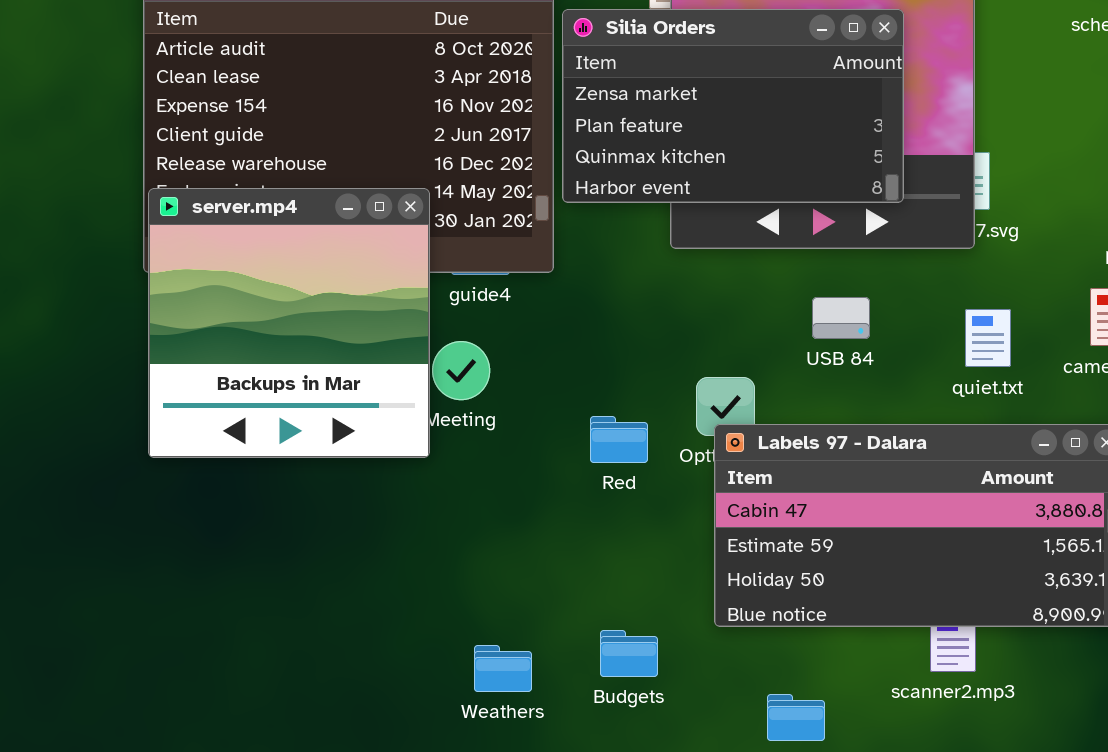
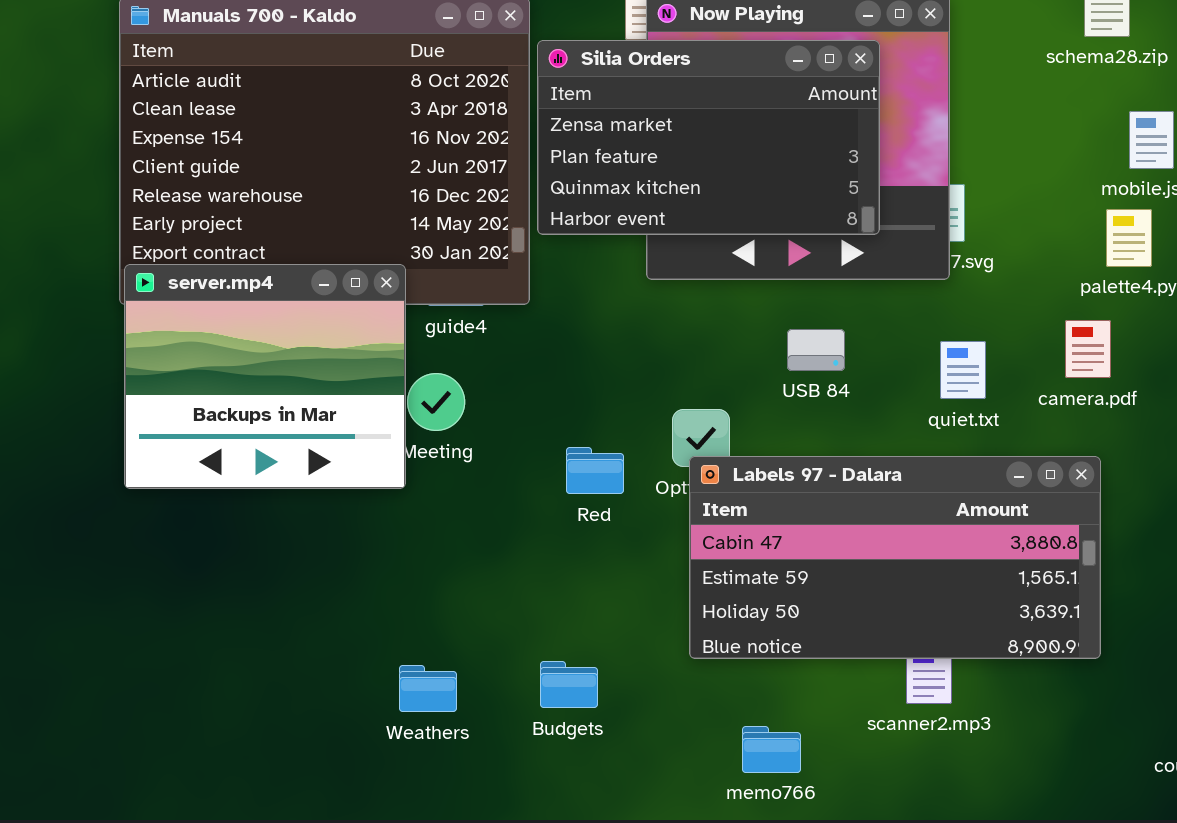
server.mp4: [148,188,430,458] -> [124,264,406,489], resized
Budgets: [600,630,658,677] -> [540,661,598,708], moved
Weathers: [474,645,532,692] -> [399,665,457,712], moved

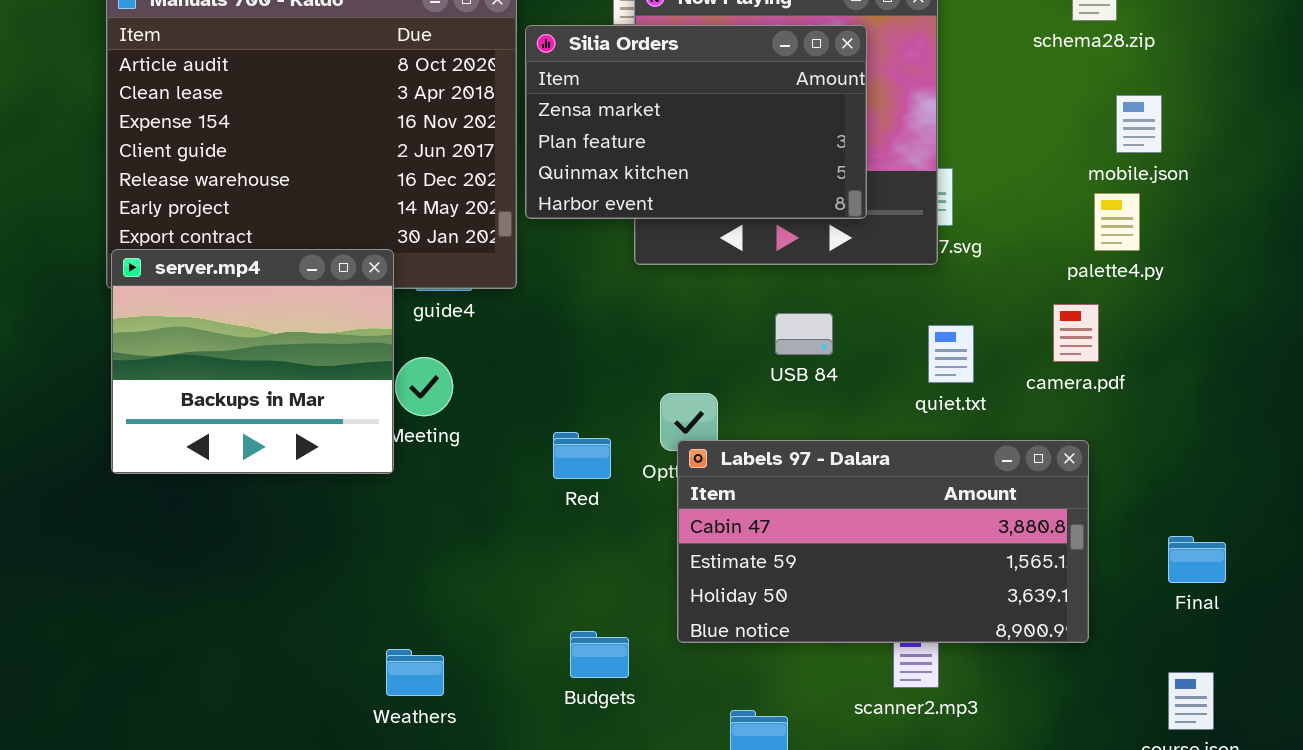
Budgets: [540,661,598,708] -> [570,631,629,678], moved

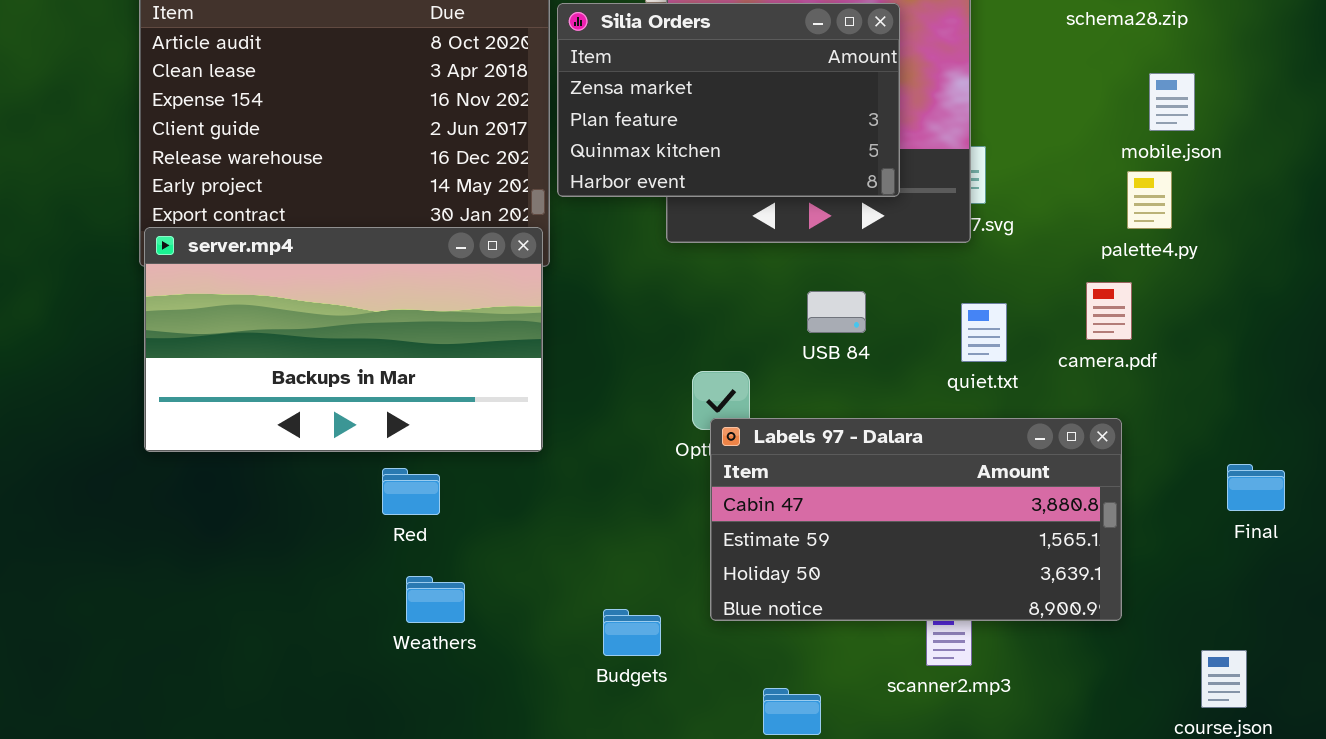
server.mp4: [111,249,394,474] -> [144,227,543,452], resized
Red: [553,432,611,479] -> [382,468,440,515], moved
Final: [1168,536,1226,583] -> [1227,464,1285,511], moved
Weathers: [386,649,444,696] -> [406,576,465,623], moved

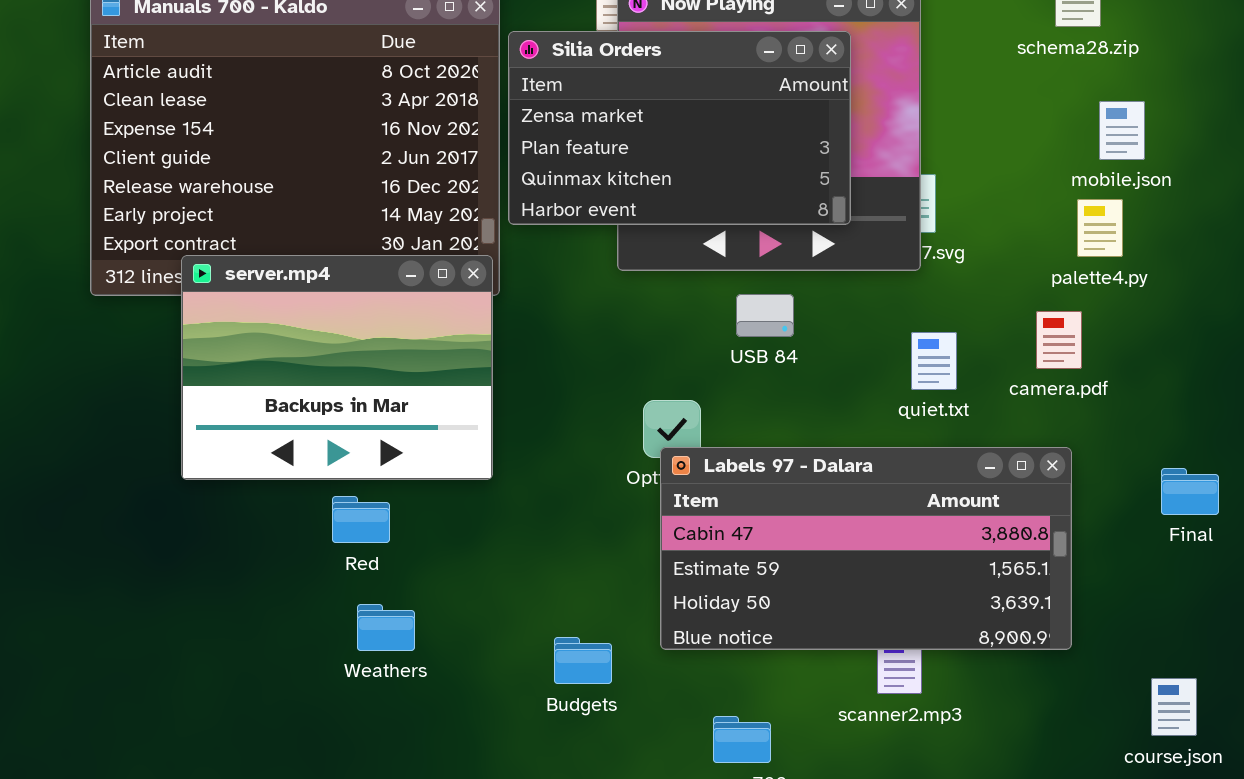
server.mp4: [144,227,543,452] -> [181,255,493,480], resized
USB 84: [807,291,866,333] -> [736,294,794,337], moved
Final: [1227,464,1285,511] -> [1161,468,1219,515], moved

